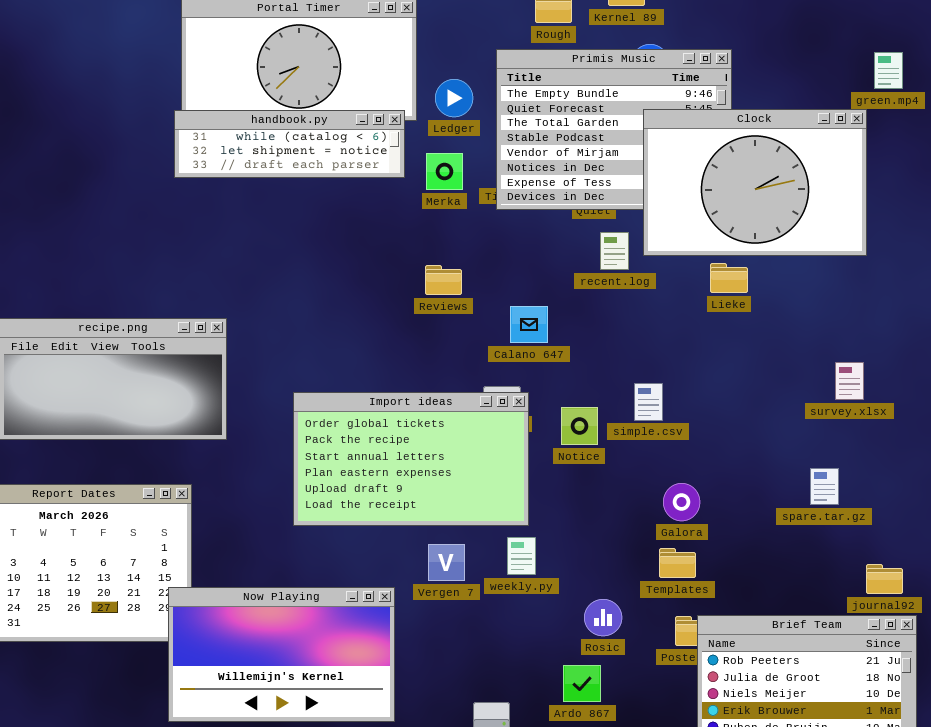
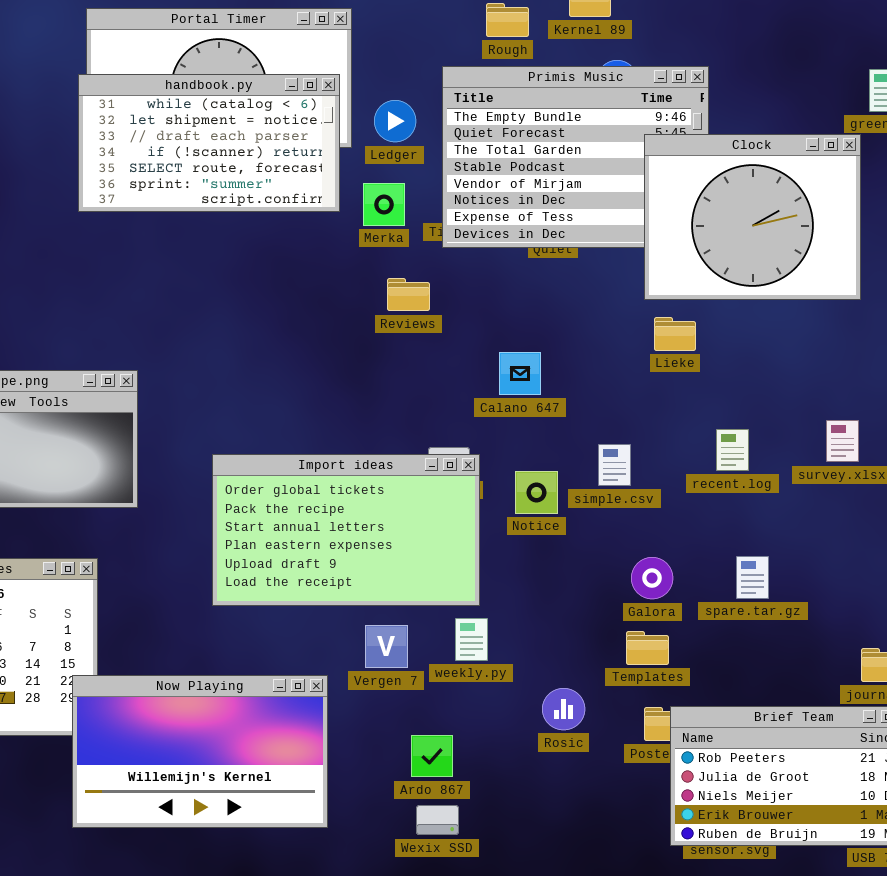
Clock: [643,109,867,256] -> [644,134,861,300], resized
handbook.py: [174,110,405,178] -> [78,74,340,212], resized
recent.log: [600,232,629,270] -> [716,429,749,471], moved
Lieke: [710,263,748,293] -> [654,317,696,351], moved
Reviews: [425,265,462,295] -> [387,278,430,311], moved
Calano 647: [510,306,548,343] -> [499,352,541,395], moved
spare.tar.gz: [810,468,839,505] -> [736,556,769,599], moved
Ardo 867: [563,665,601,702] -> [411,735,453,777], moved

